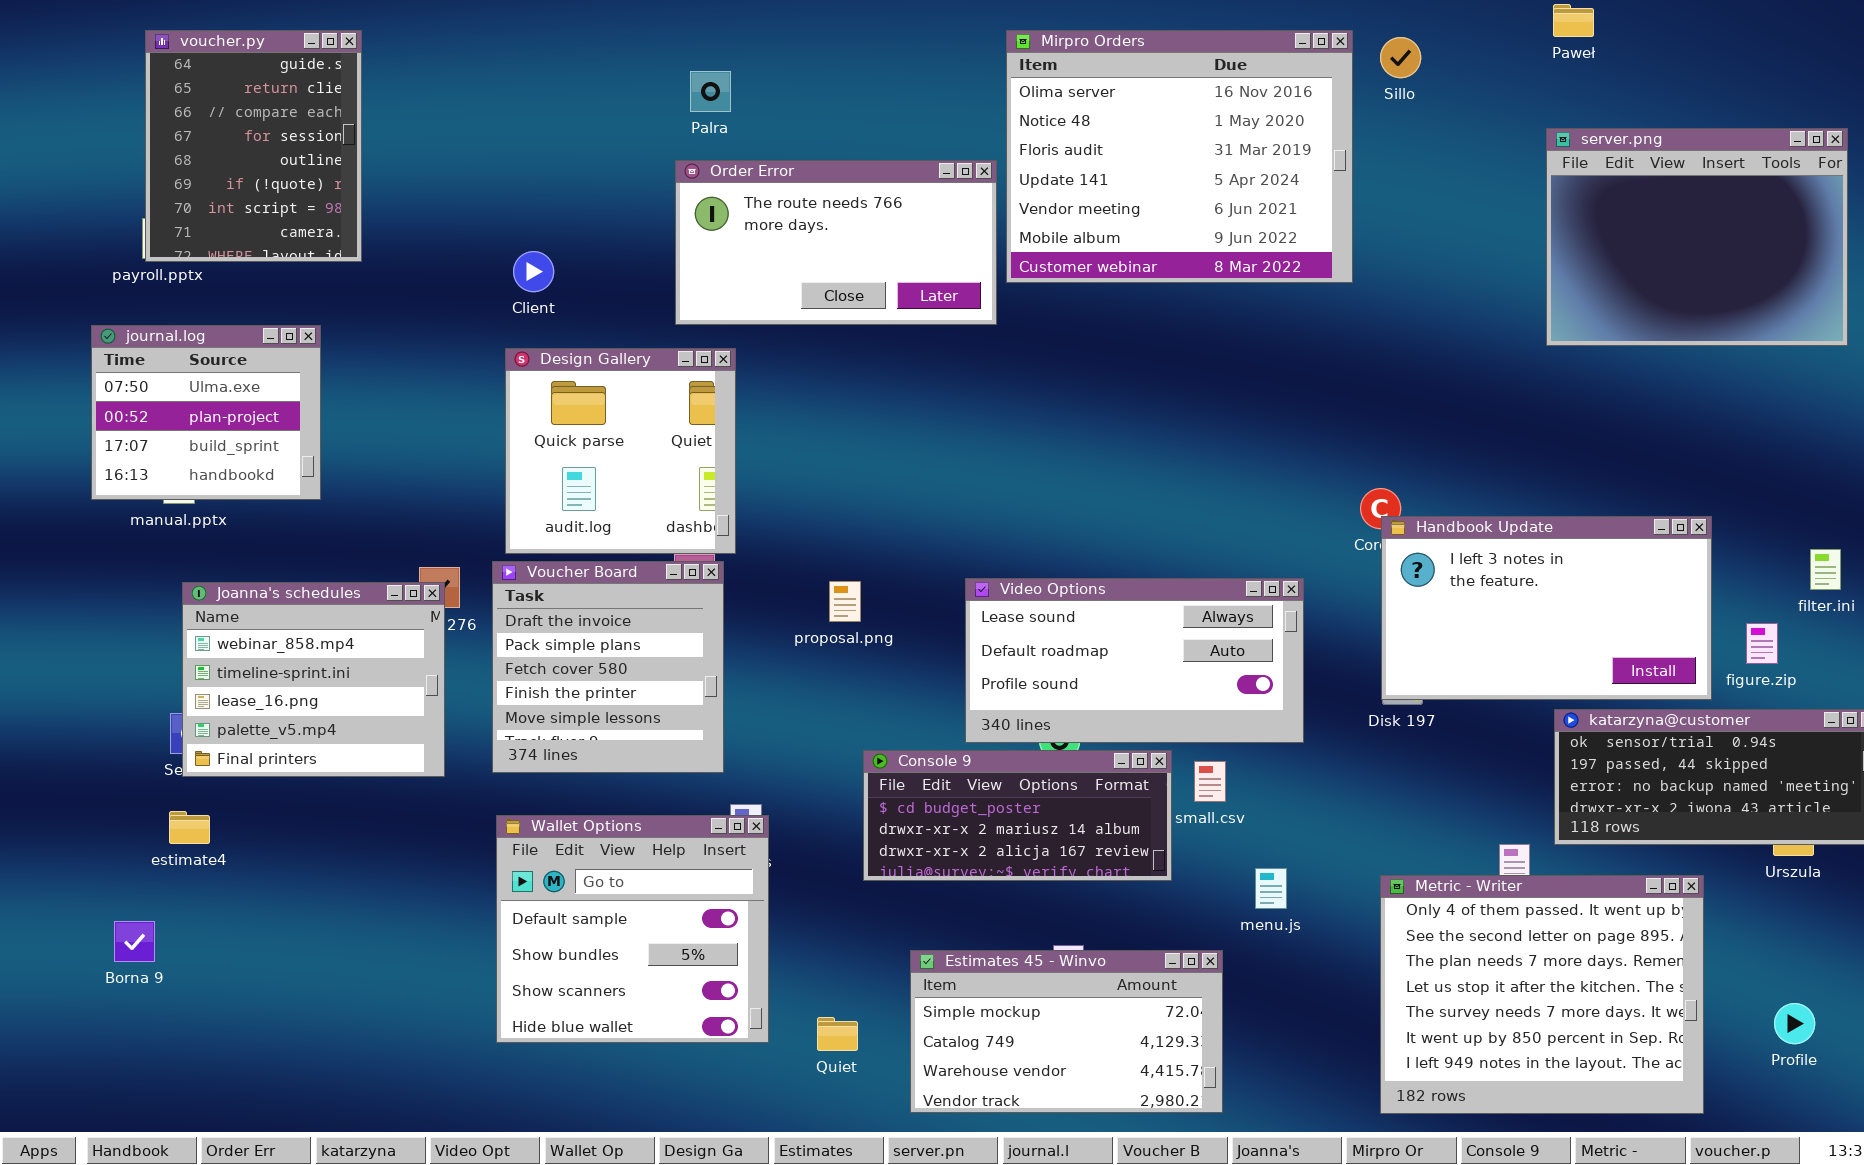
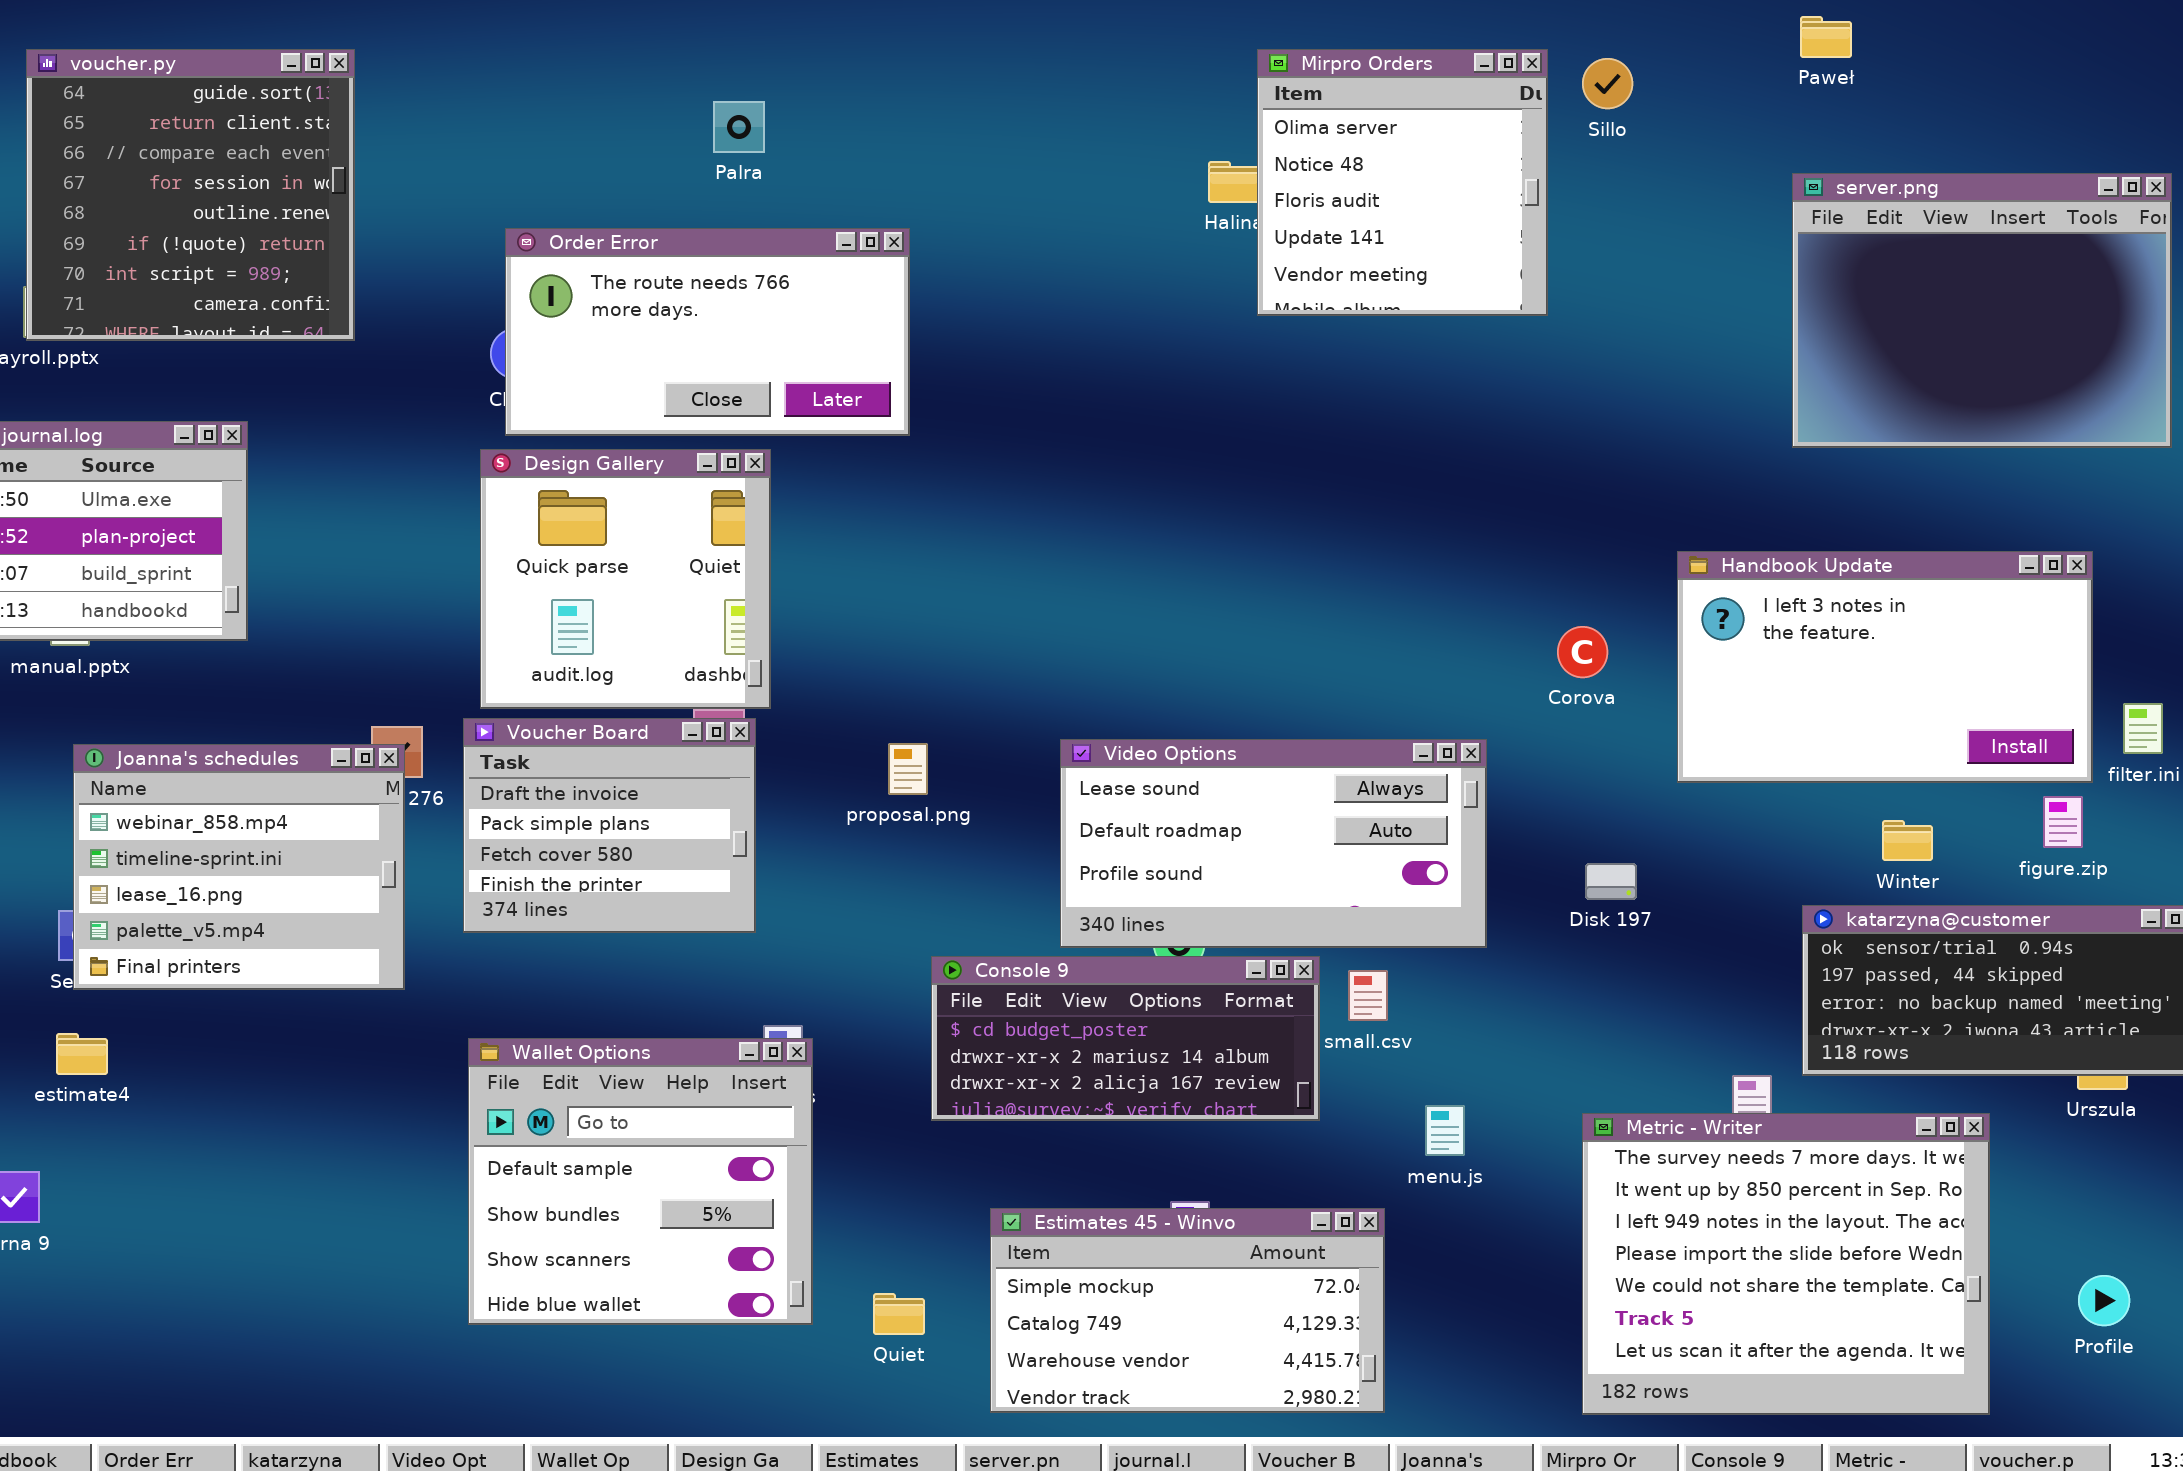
voucher.py: [145,30,362,262] -> [26,49,355,341], resized
Mirpro Orders: [1006,30,1353,283] -> [1257,49,1548,316], resized
Order Error: [675,160,997,325] -> [505,228,910,436], moved
Handbook Update: [1381,516,1712,700] -> [1677,551,2093,783], moved
Voucher Board: [492,561,724,773] -> [463,718,756,933], resized
Metric - Writer: [1380,875,1704,1114] -> [1582,1113,1990,1415], scrolled down 4 rows

